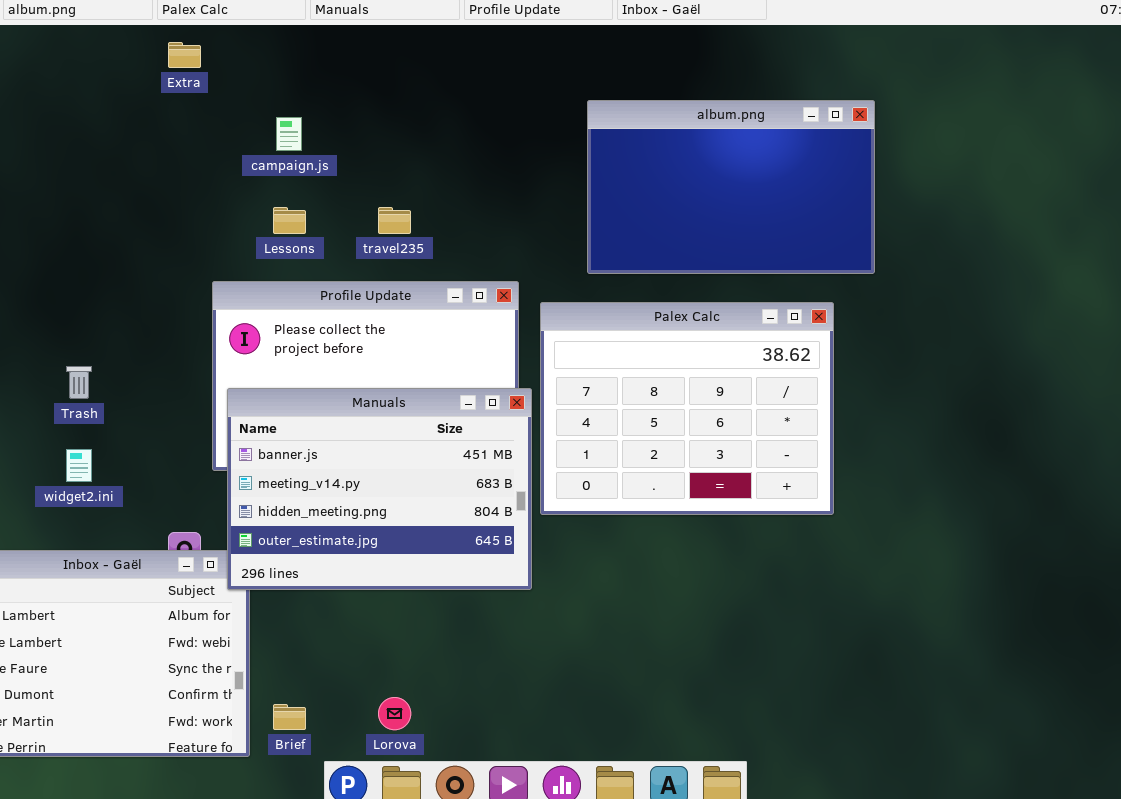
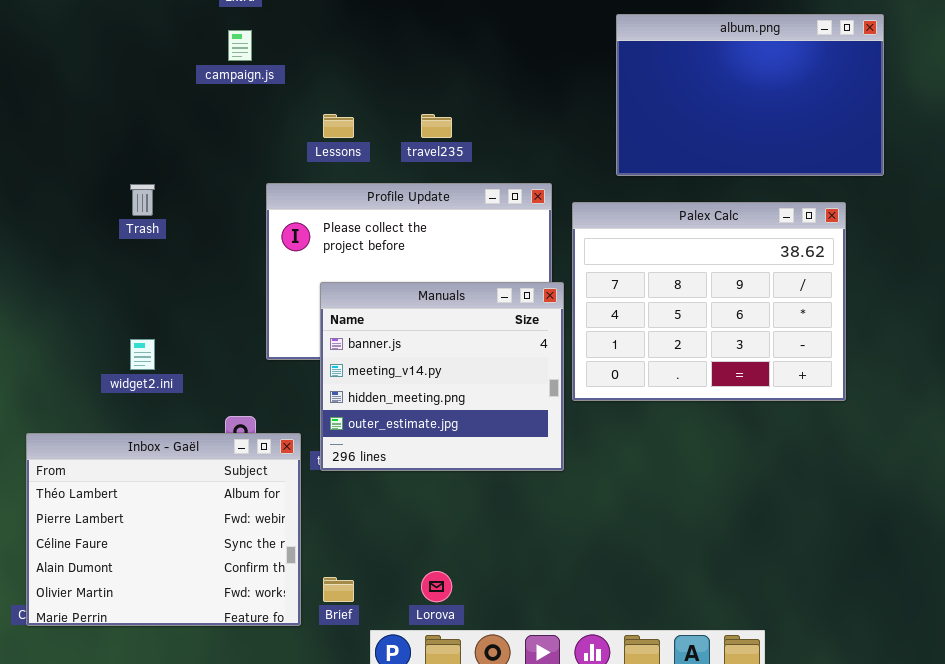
campaign.js: [276,117,302,151] -> [228,30,252,61], moved
Trash: [66,366,92,399] -> [130,184,155,216], moved
Manuals: [227,388,532,590] -> [320,282,564,471], resized

